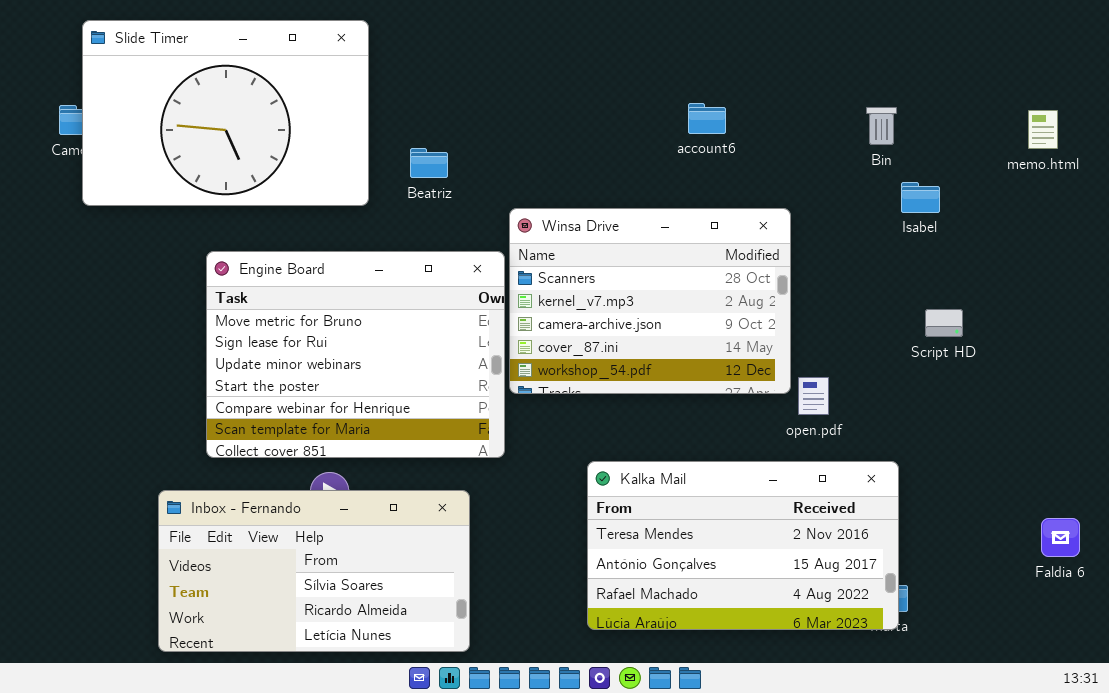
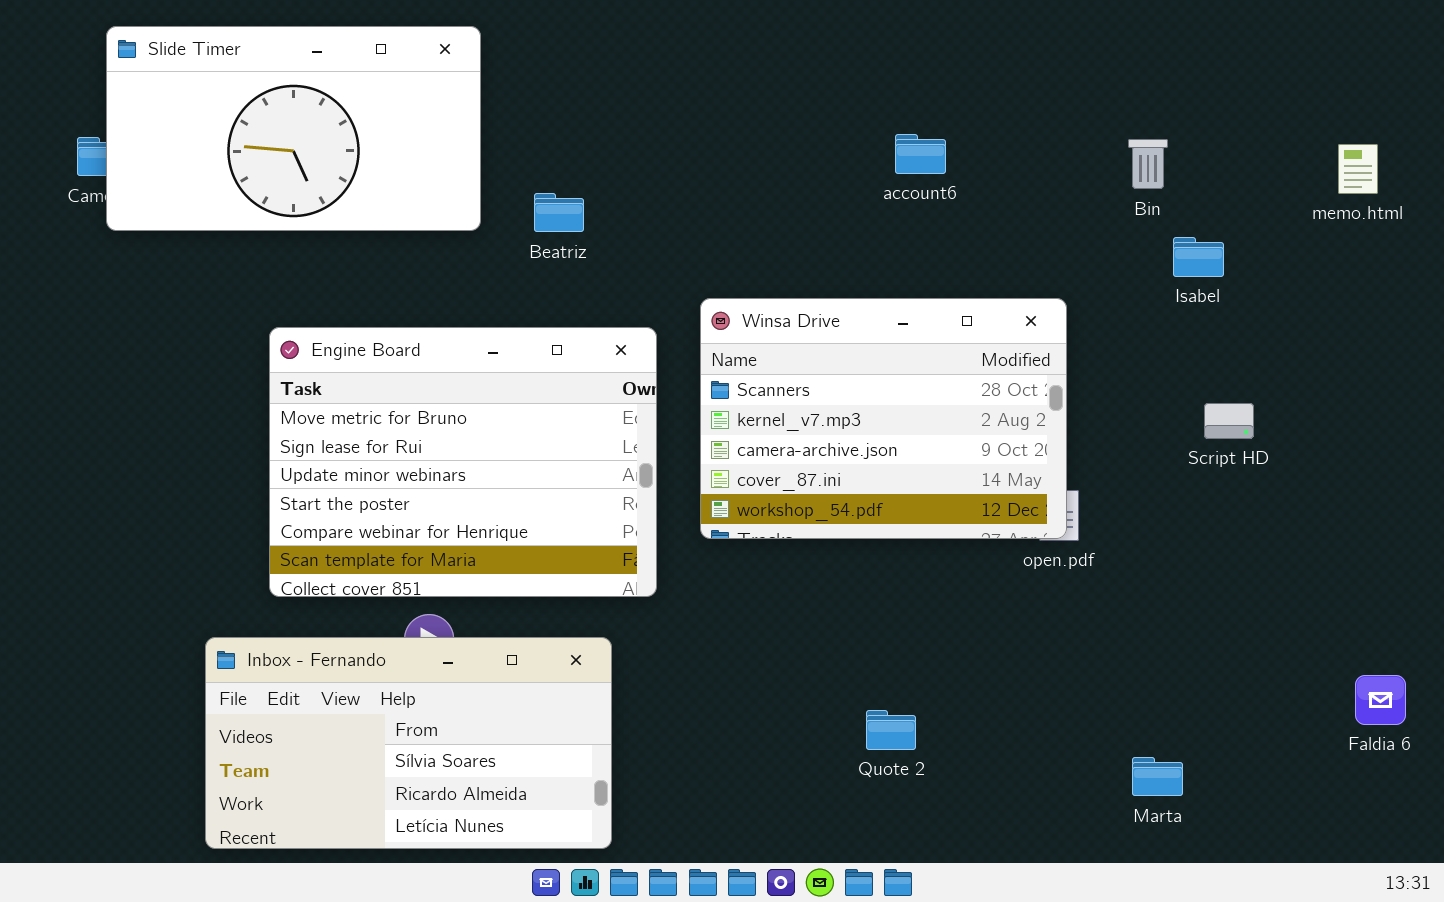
Slide Timer: [82,20,369,206] -> [106,26,481,231], resized
Winsa Drive: [509,208,791,394] -> [700,298,1067,539], moved
Kalka Mail: [587,461,899,630] -> none, closed

